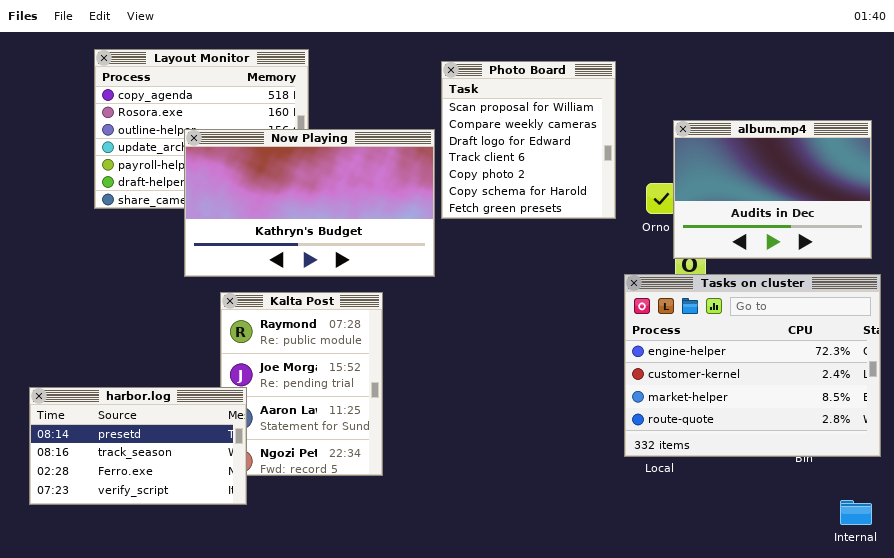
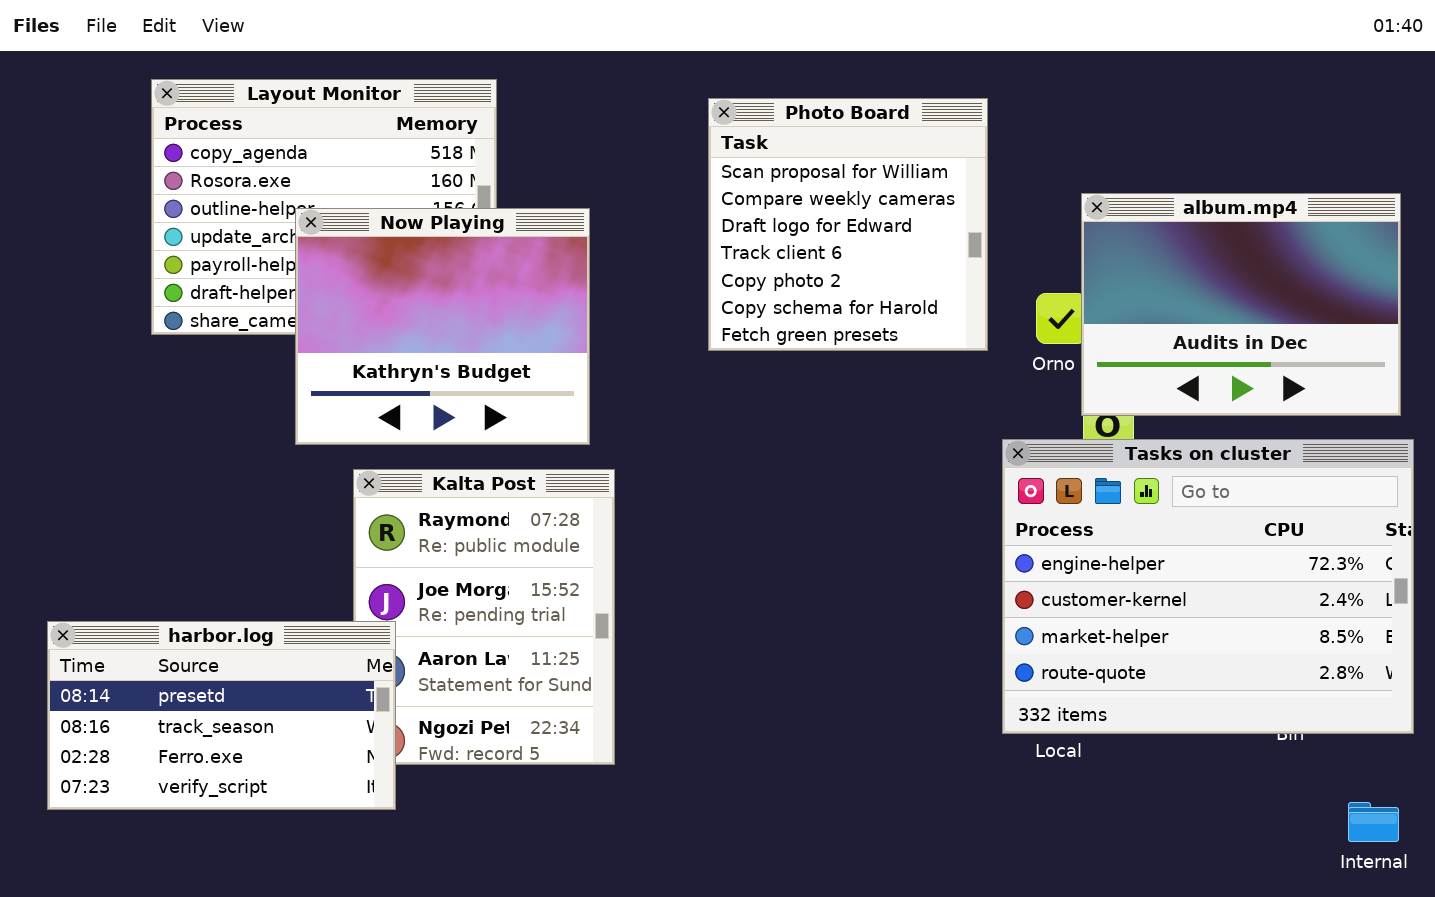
Now Playing: [184,129,435,277] -> [295,208,590,445], resized

